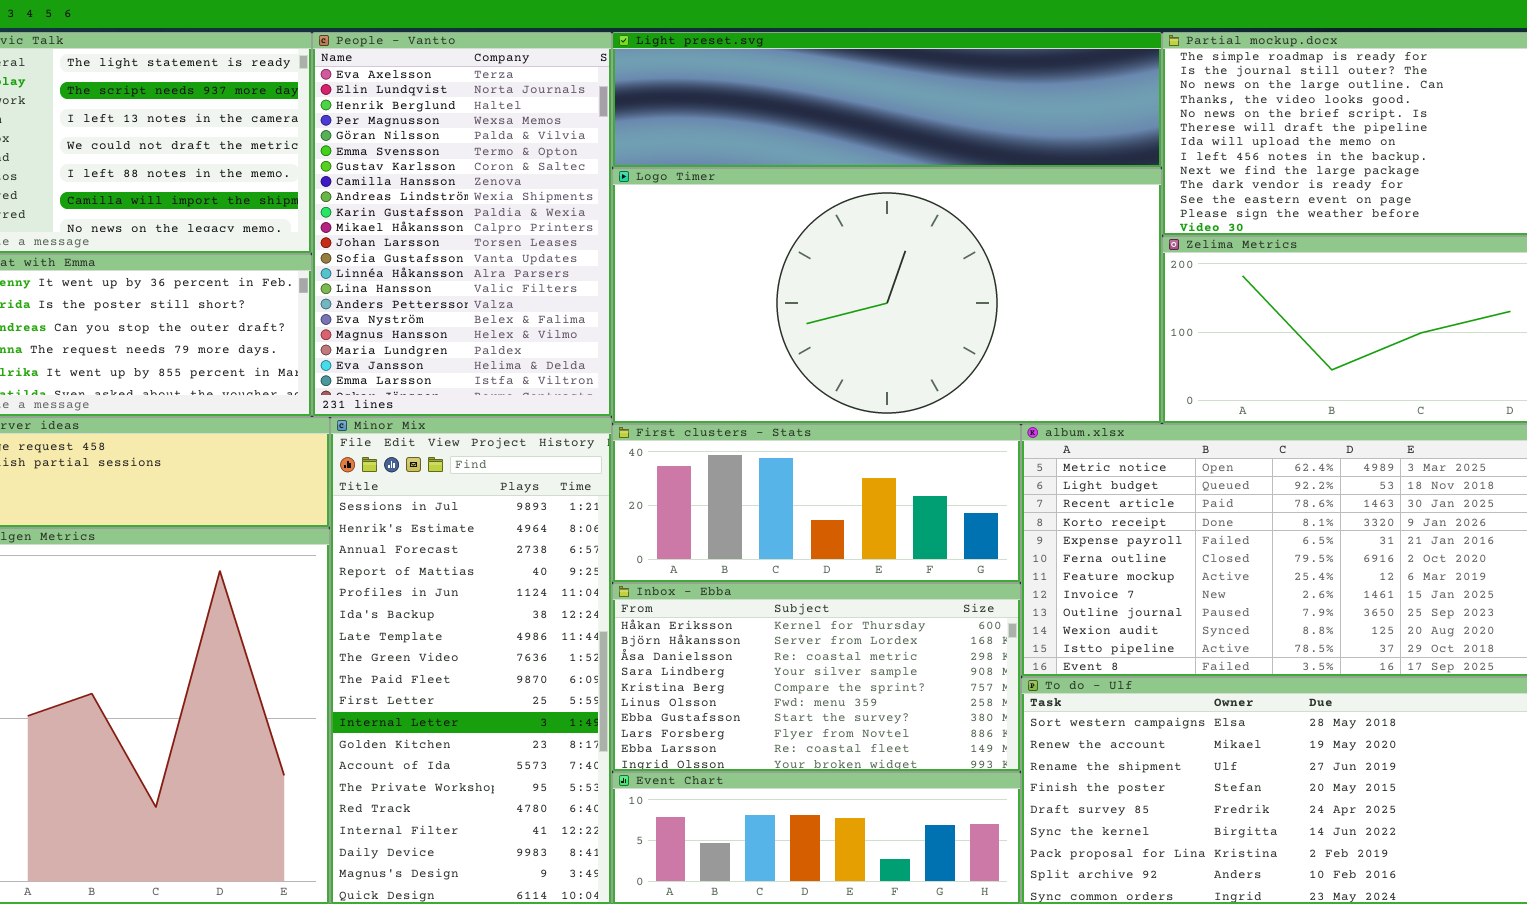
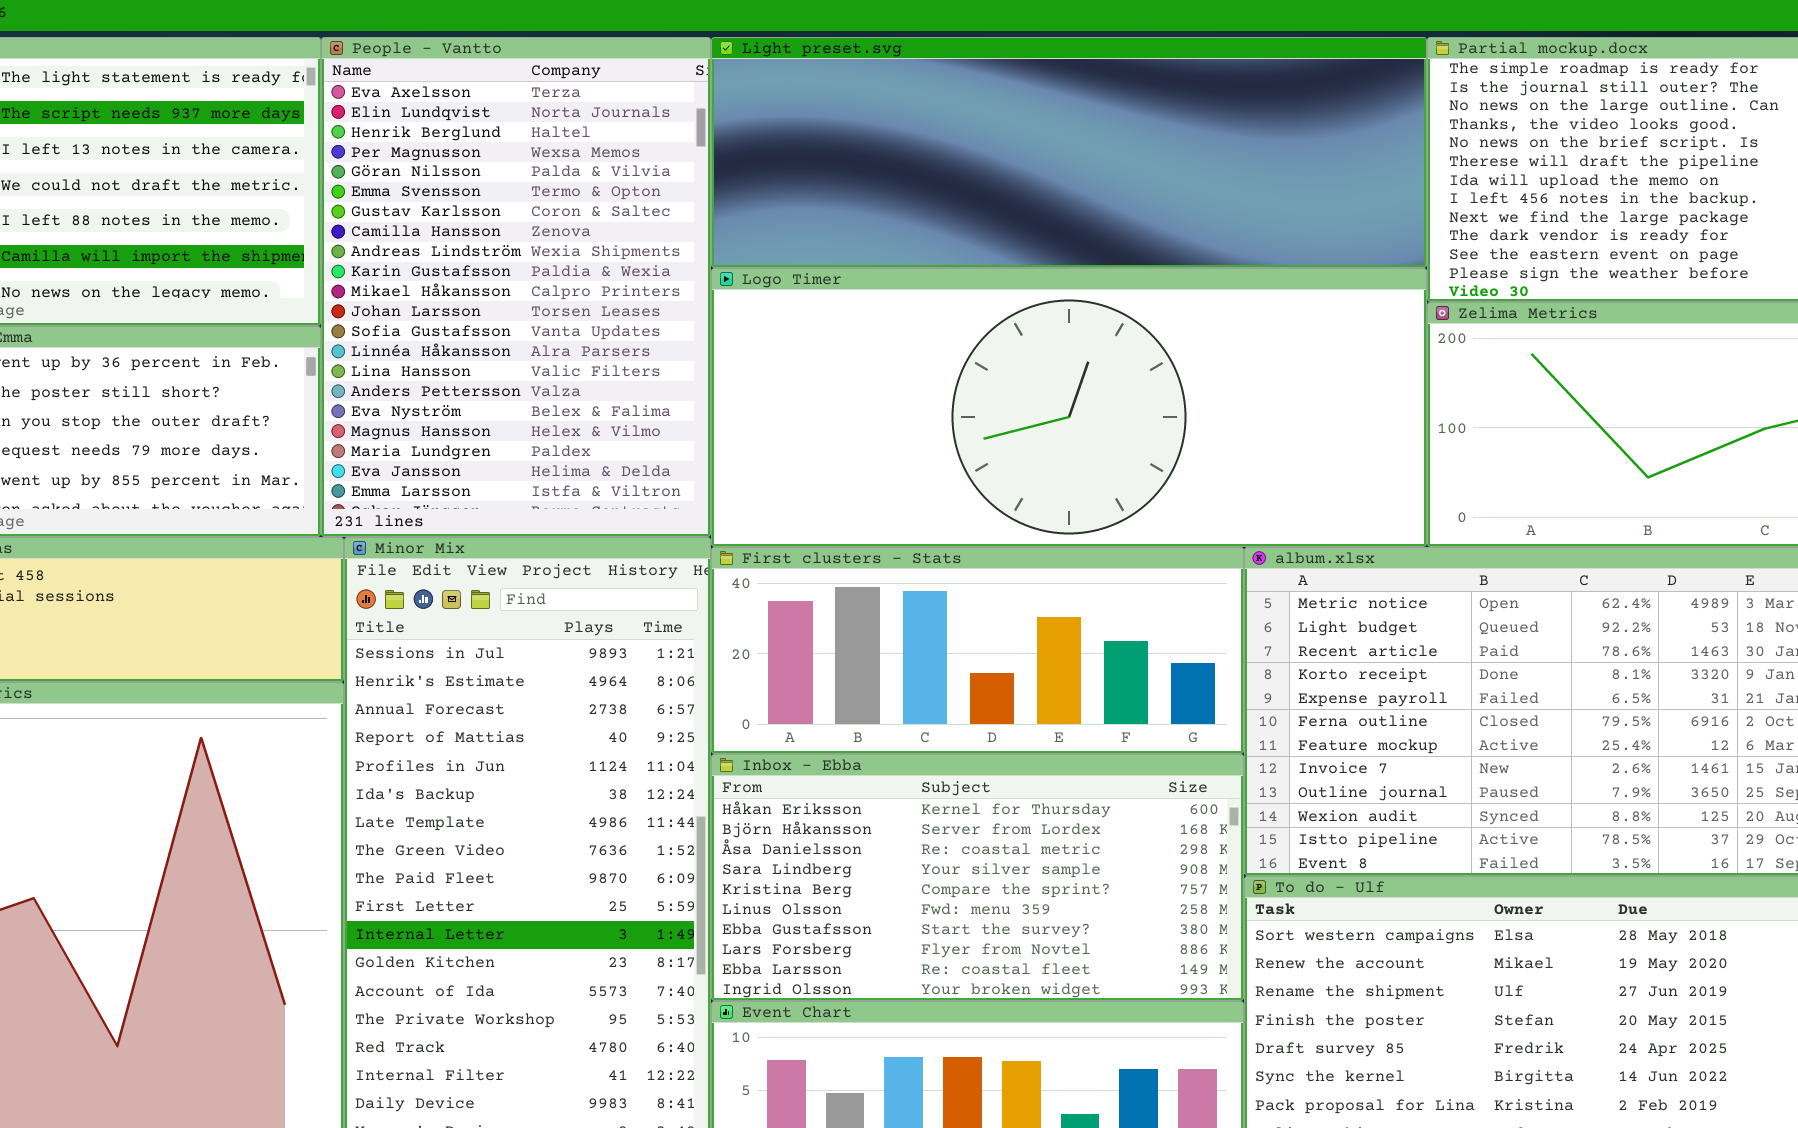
Light preset.svg: [612,32,1162,168] -> [711,37,1427,268], resized
Logo Timer: [612,168,1162,424] -> [711,268,1427,547], resized

